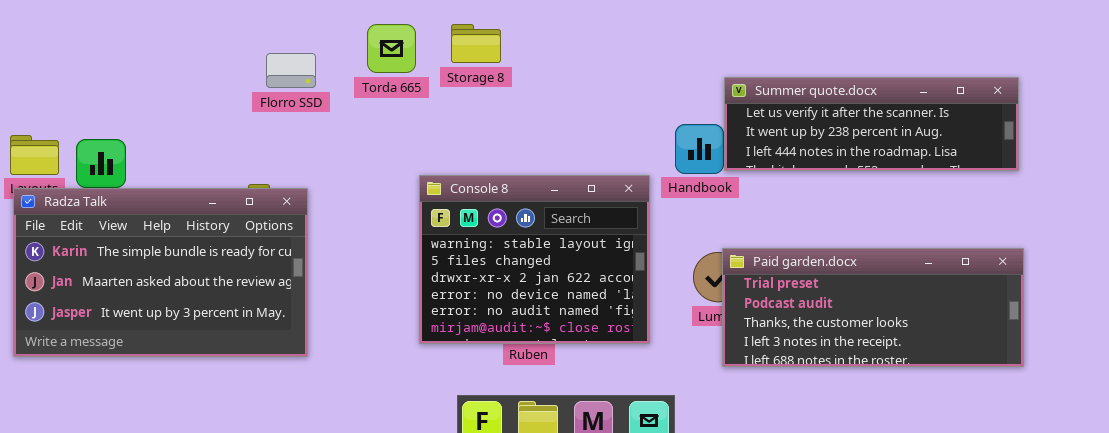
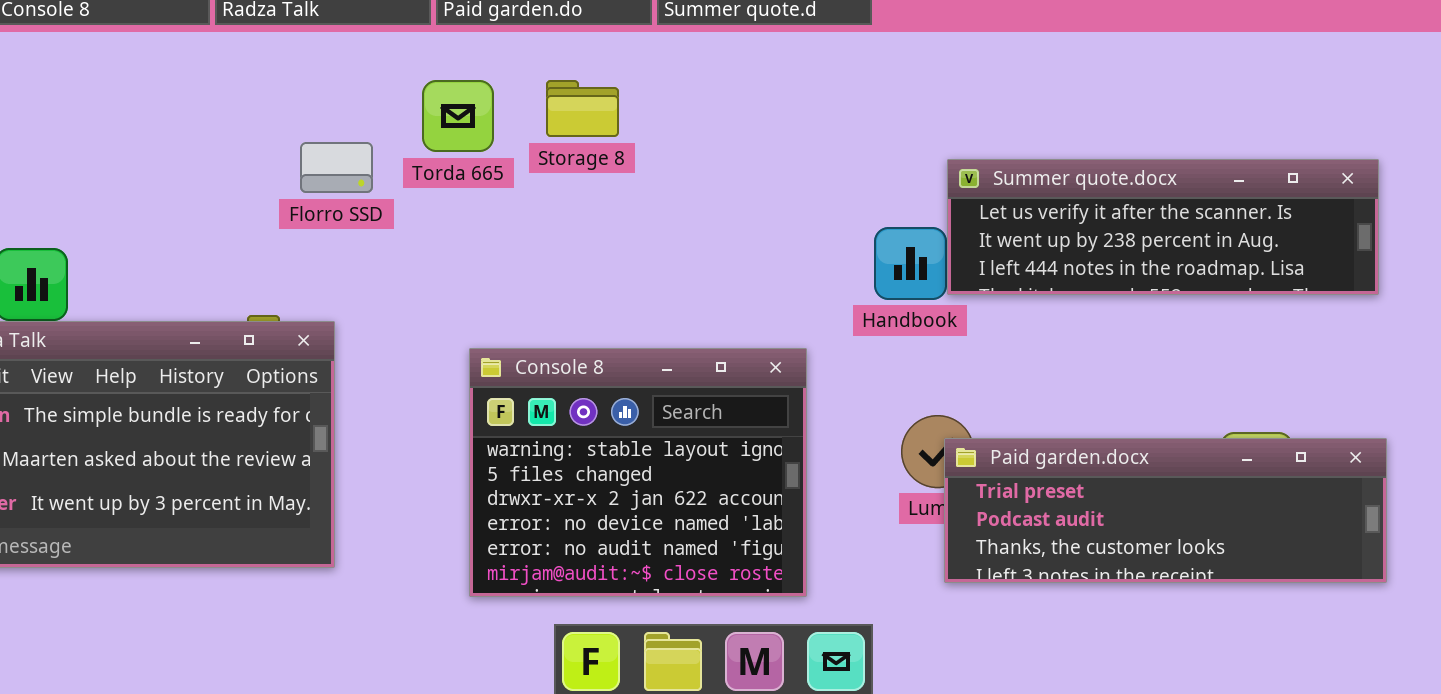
Florro SSD: [266,53,316,88] -> [300,142,373,193], moved
Console 8: [419,175,650,344] -> [469,348,807,597], moved
Paid garden.docx: [722,248,1024,367] -> [944,438,1387,583], resized

